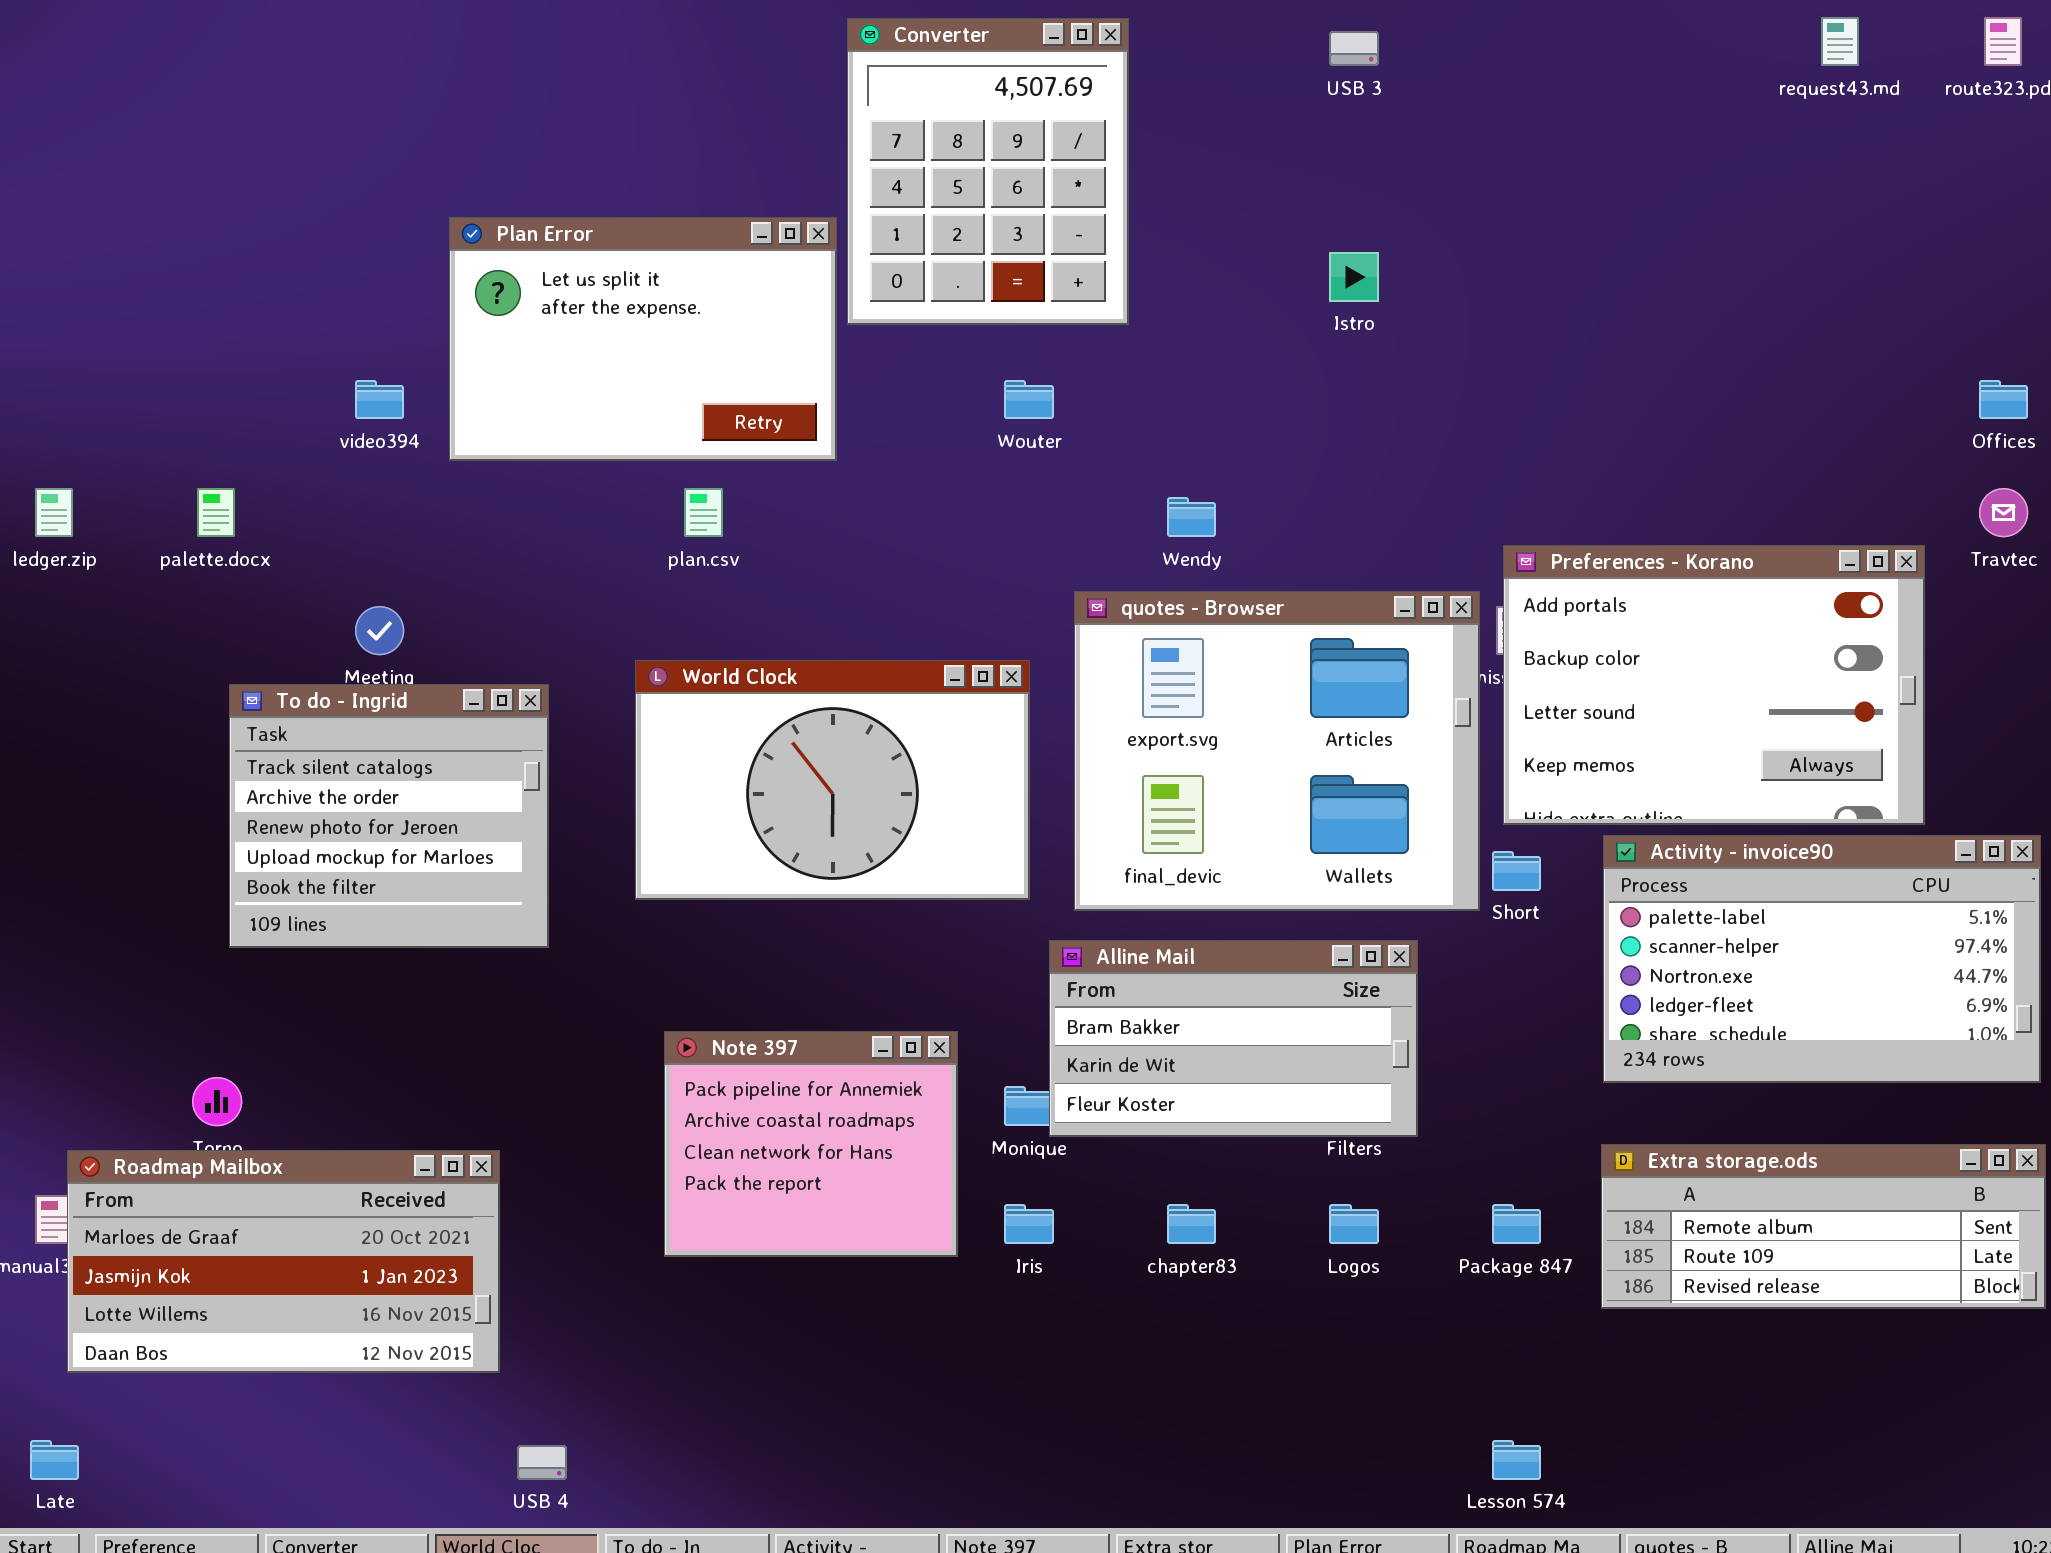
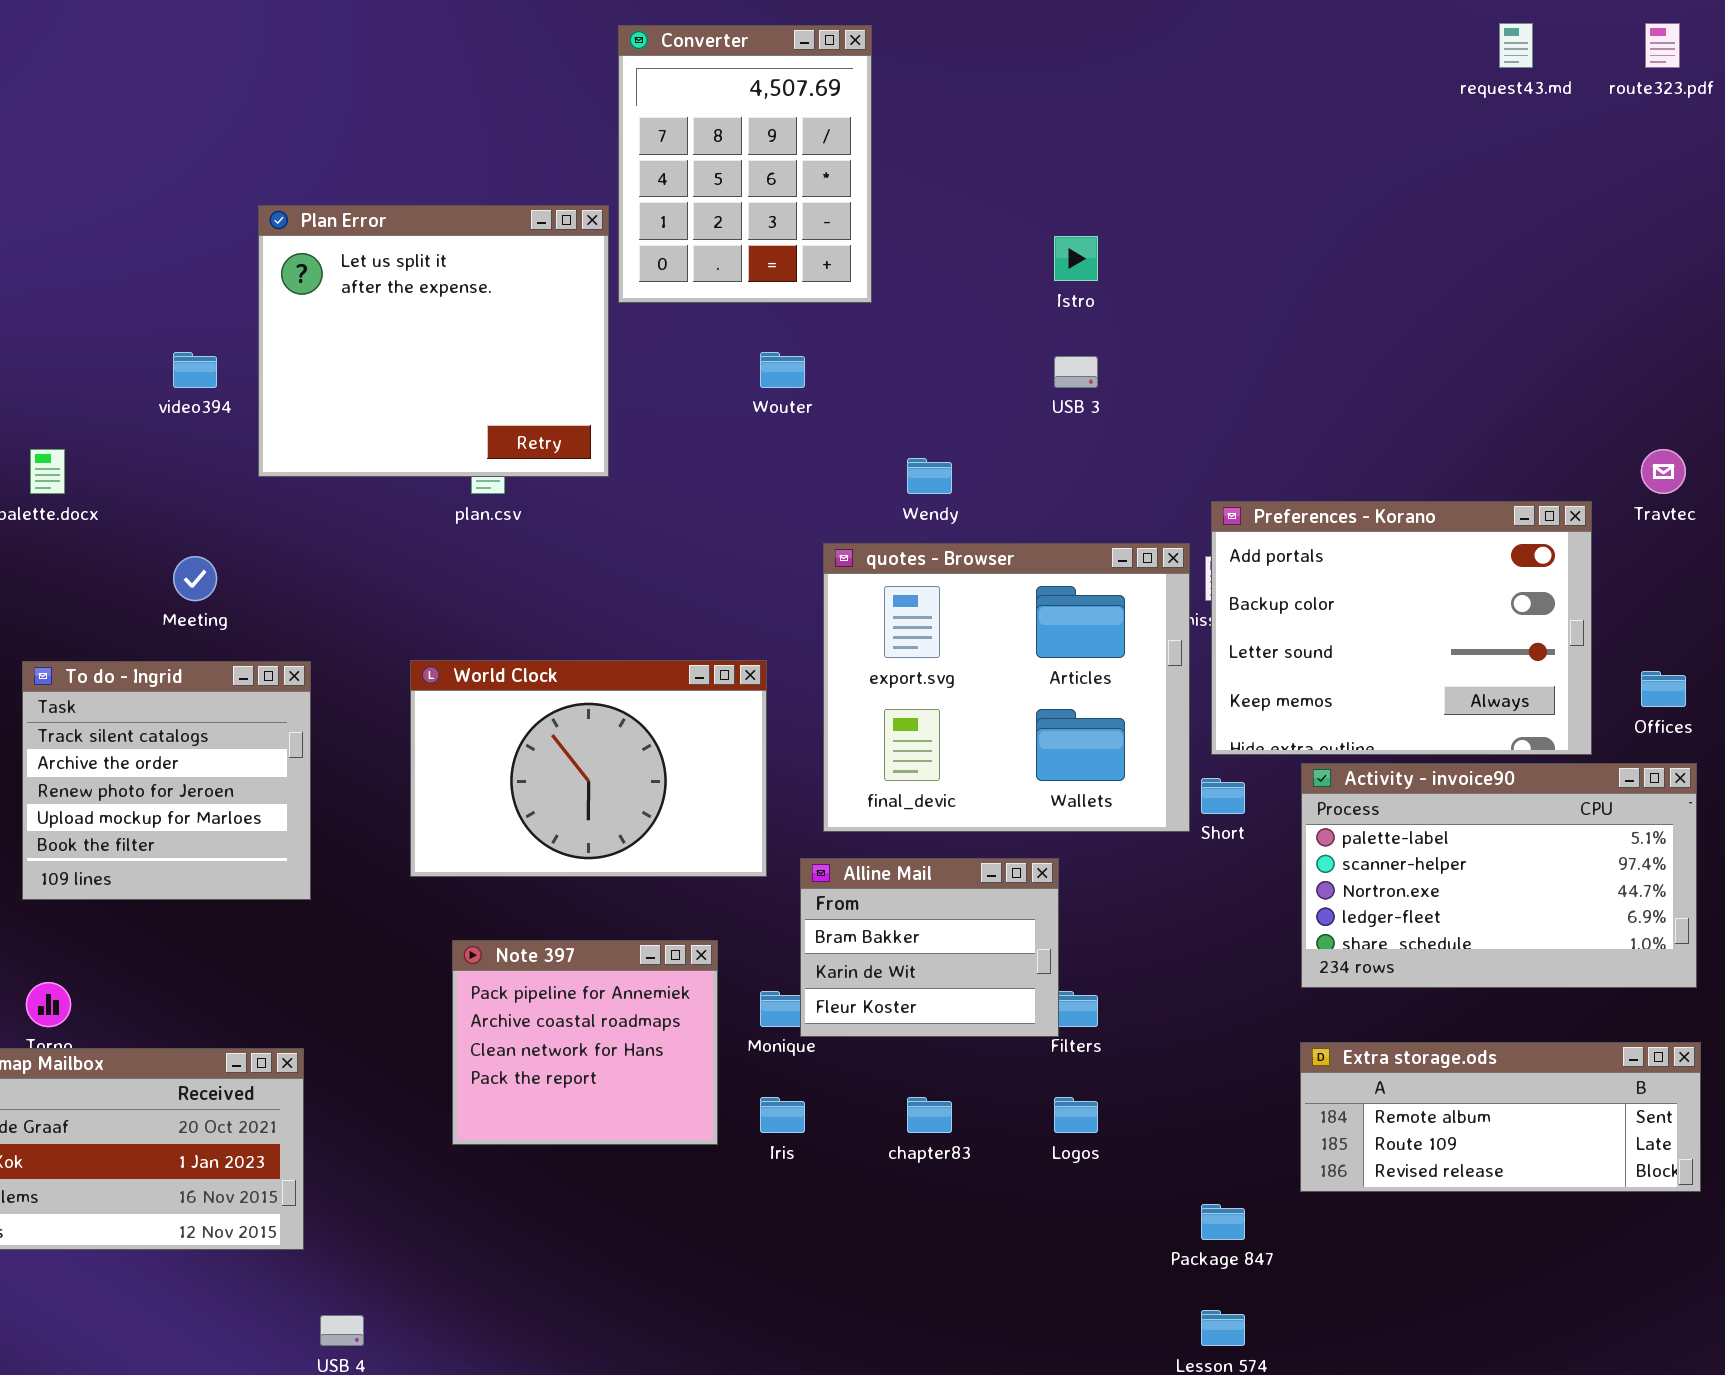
USB 3: [1329,31,1379,66] -> [1054,356,1098,388], moved
Plan Error: [449,217,837,461] -> [258,205,609,477], resized
Offices: [1979,380,2028,419] -> [1641,671,1686,707], moved
World Clock: [635,660,1030,900] -> [410,660,767,877], moved
To do - Ingrid: [229,684,549,948] -> [22,661,311,900], moved
Alline Mail: [1049,940,1418,1137] -> [800,858,1059,1037], resized
Package 847: [1492,1204,1541,1244] -> [1201,1204,1245,1240], moved

